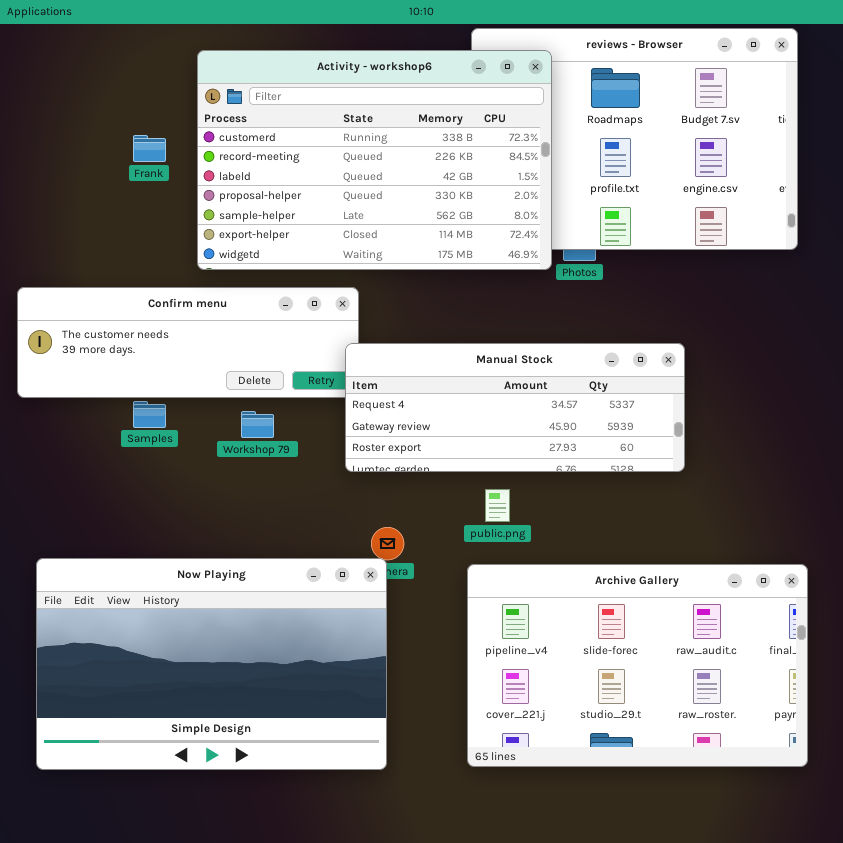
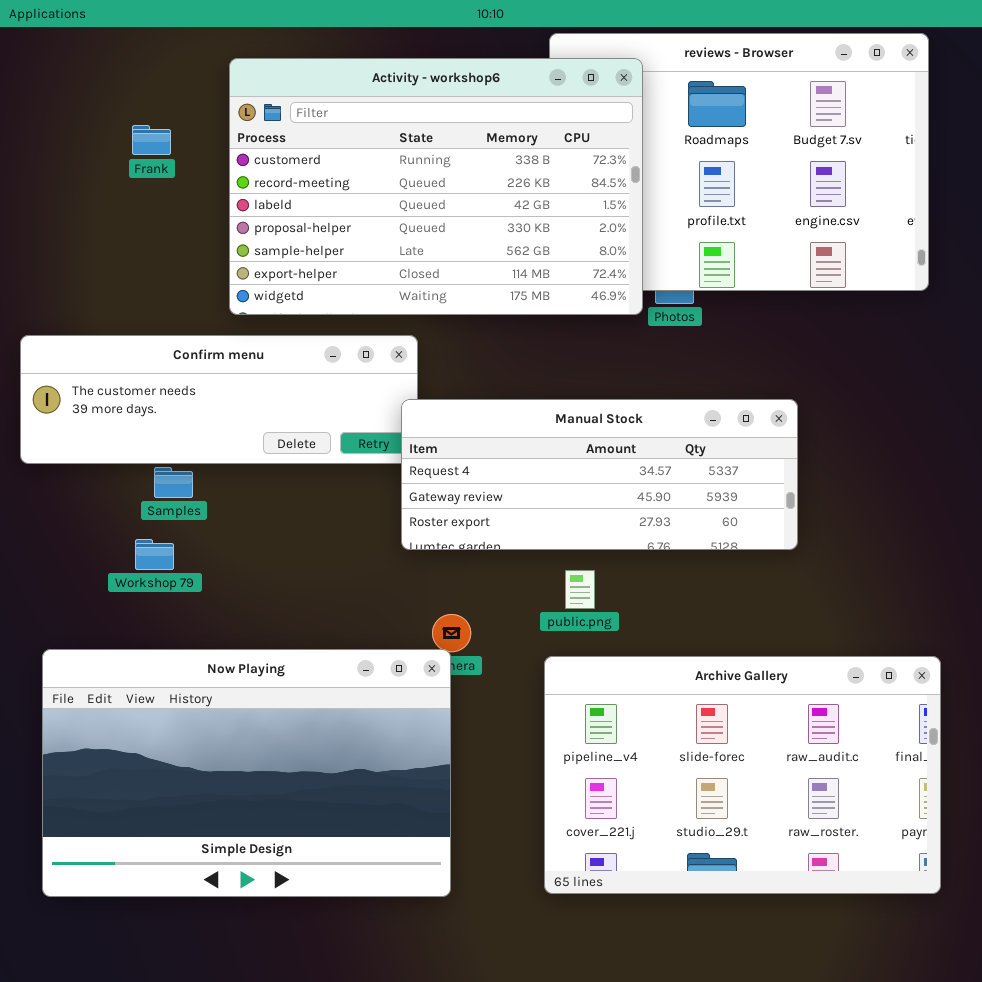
Frank: [133,135,166,162] -> [132,125,171,155], moved
Workshop 79: [241,411,274,438] -> [135,539,174,570], moved

